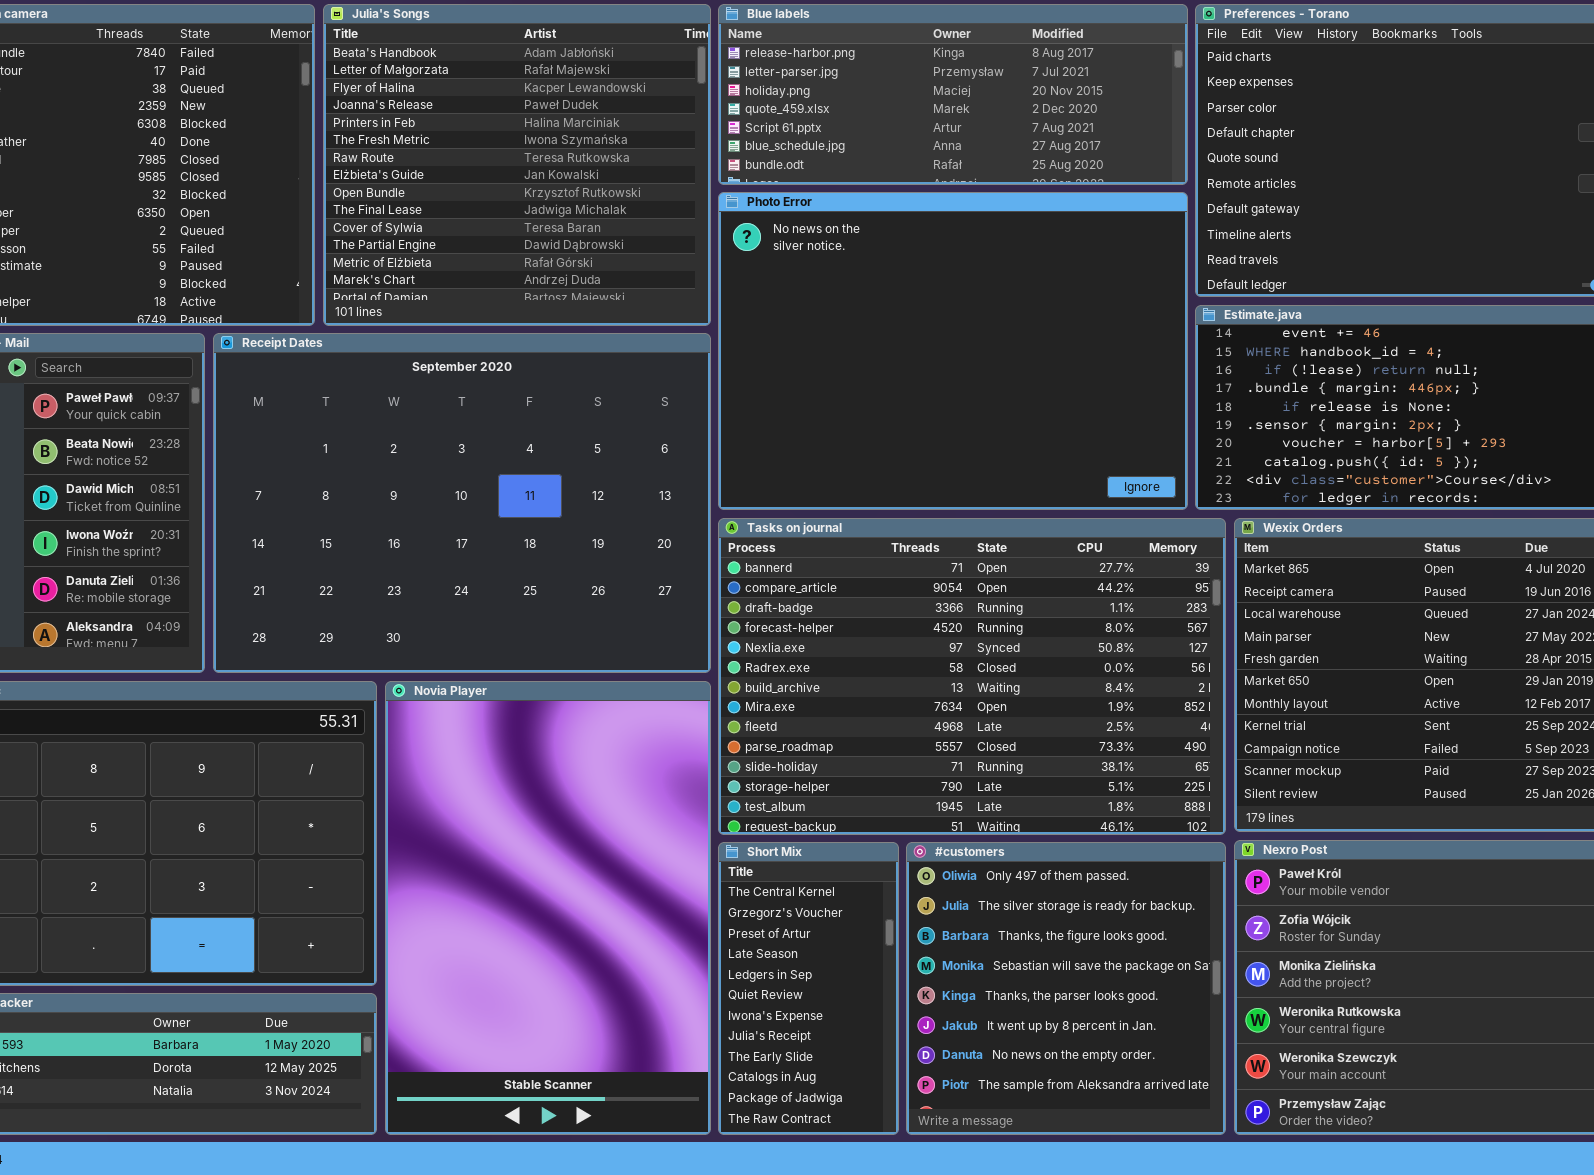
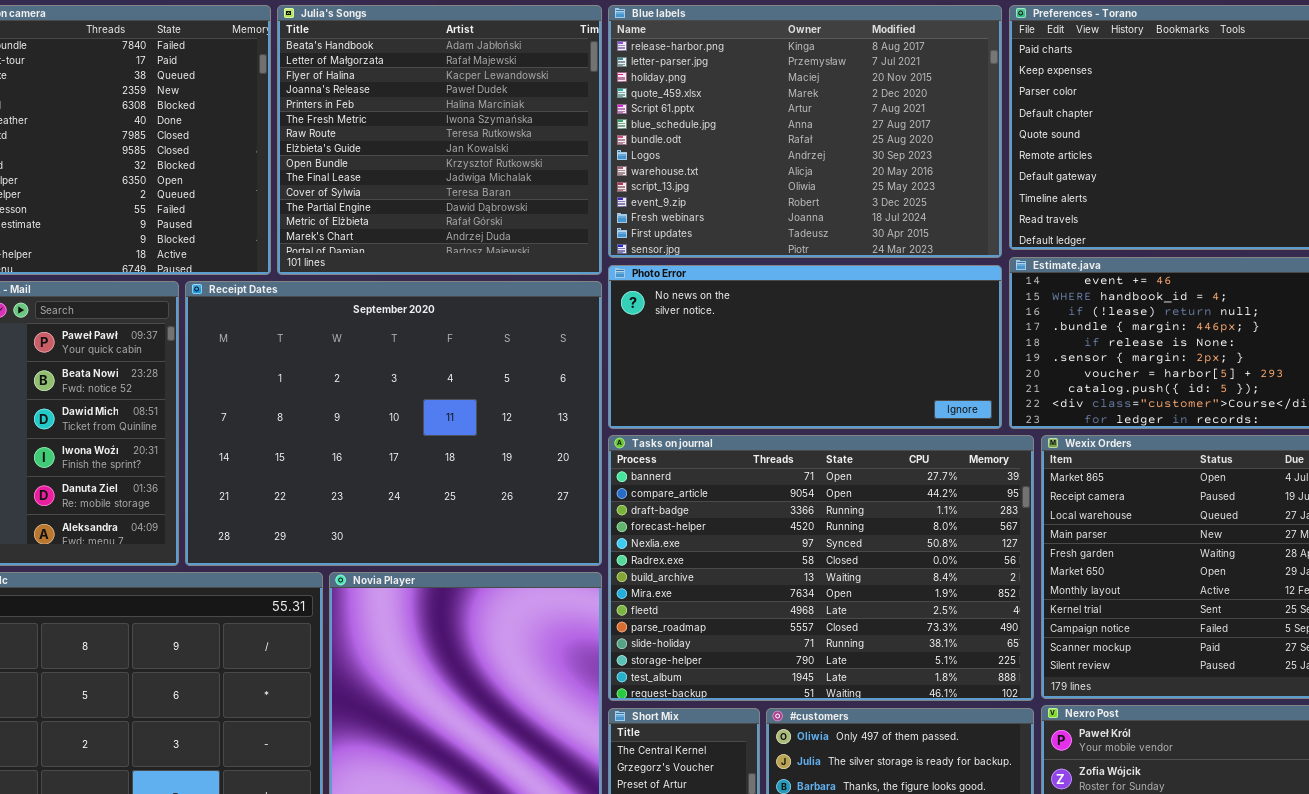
Blue labels: [718,4,1188,185] -> [608,5,1002,258], resized
Photo Error: [718,192,1188,510] -> [608,265,1002,429], resized

